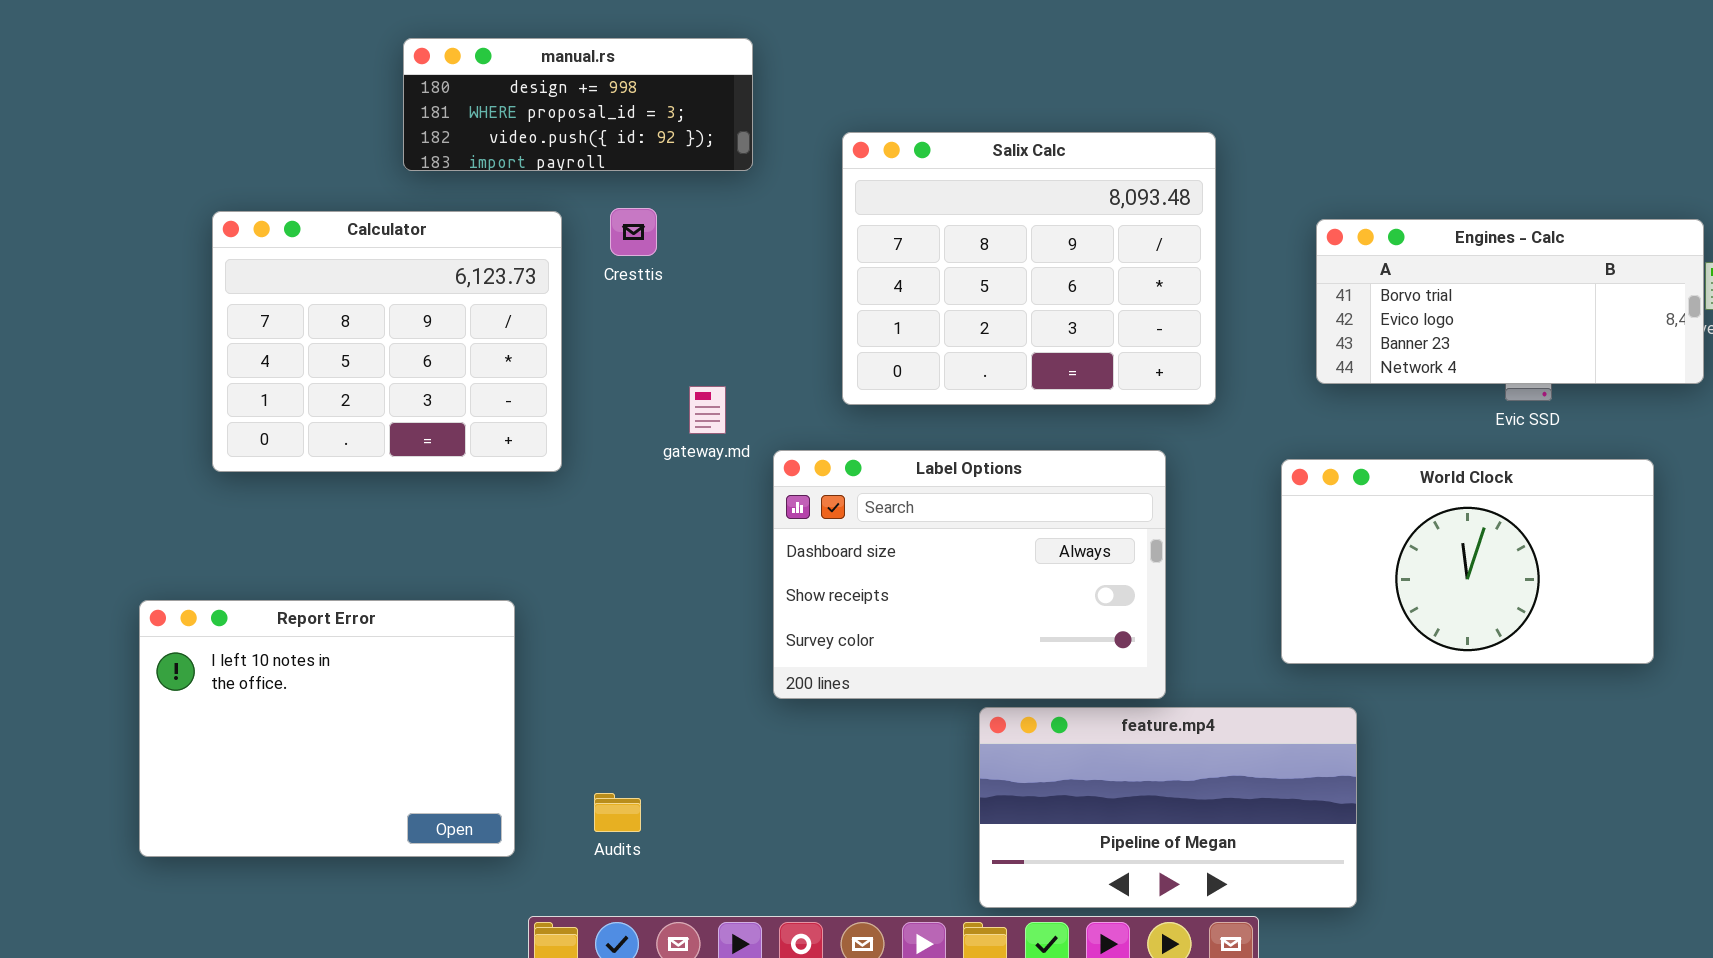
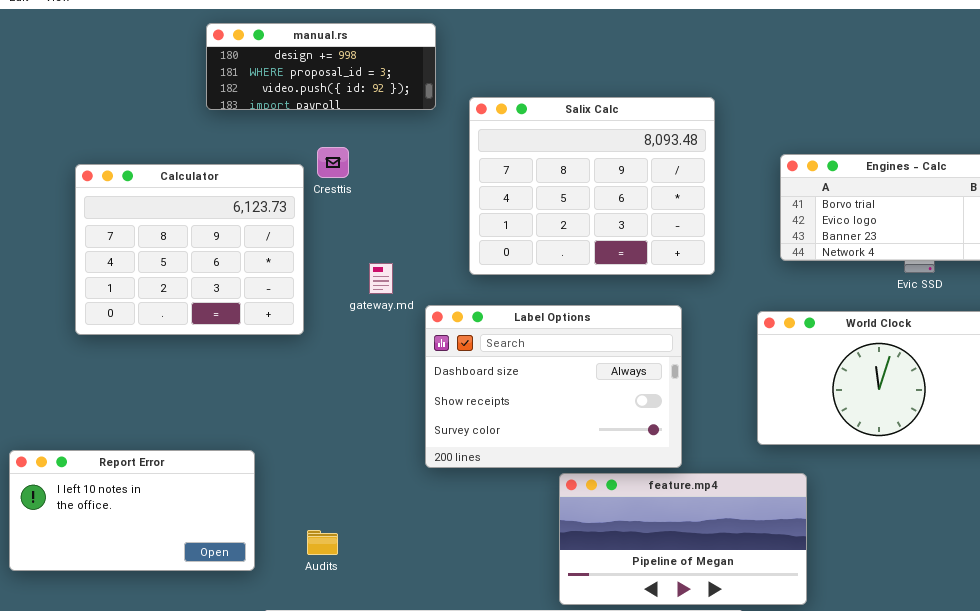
manual.rs: [403,38,753,171] -> [206,23,436,110], moved
Calculator: [212,211,562,472] -> [75,164,304,335], moved
Report Error: [139,600,515,857] -> [9,450,255,571], resized

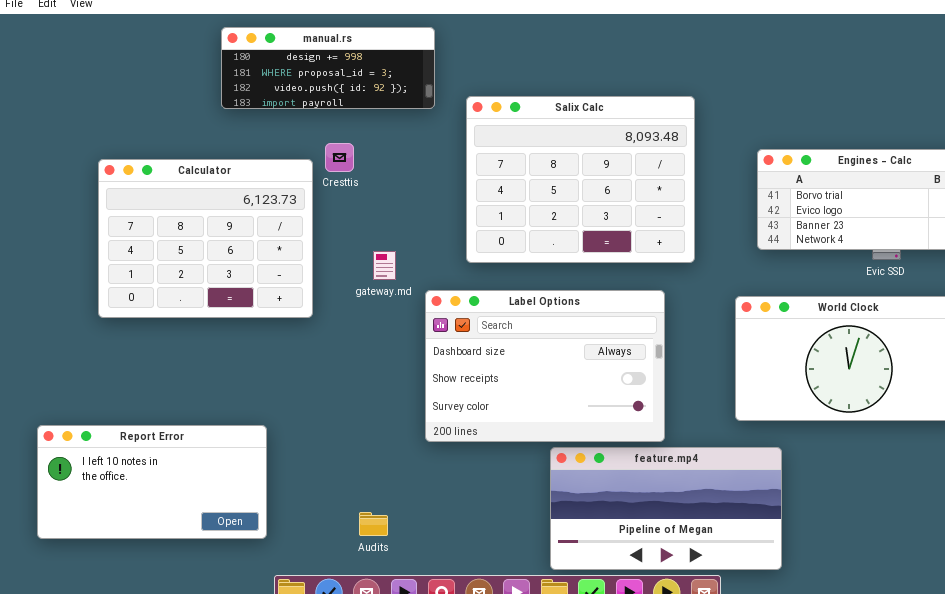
Audits: [307,530,338,555] -> [359,512,388,536], moved

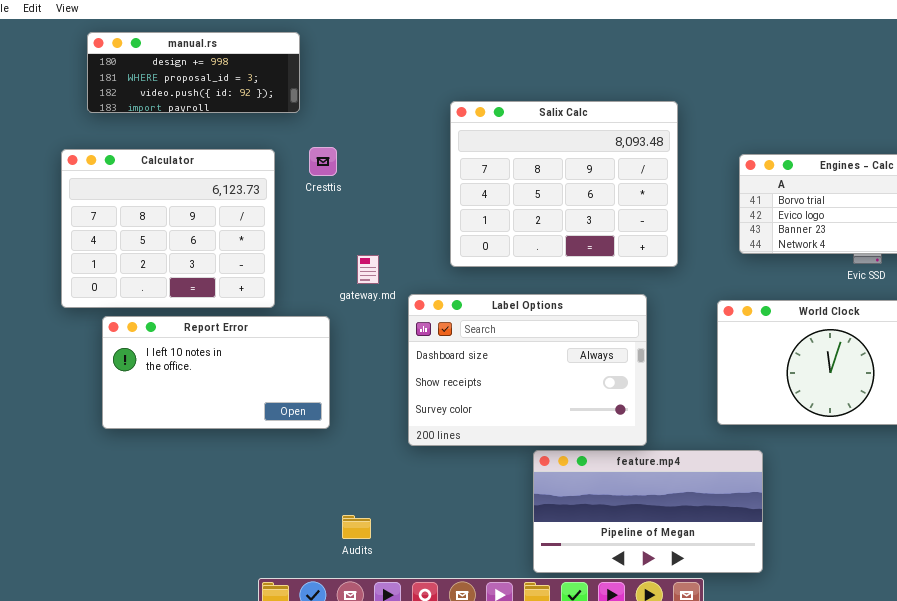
manual.rs: [221,27,435,109] -> [87,32,300,113], moved
Calculator: [98,159,313,318] -> [61,149,275,308], moved
Report Error: [37,425,267,539] -> [102,316,330,429], moved

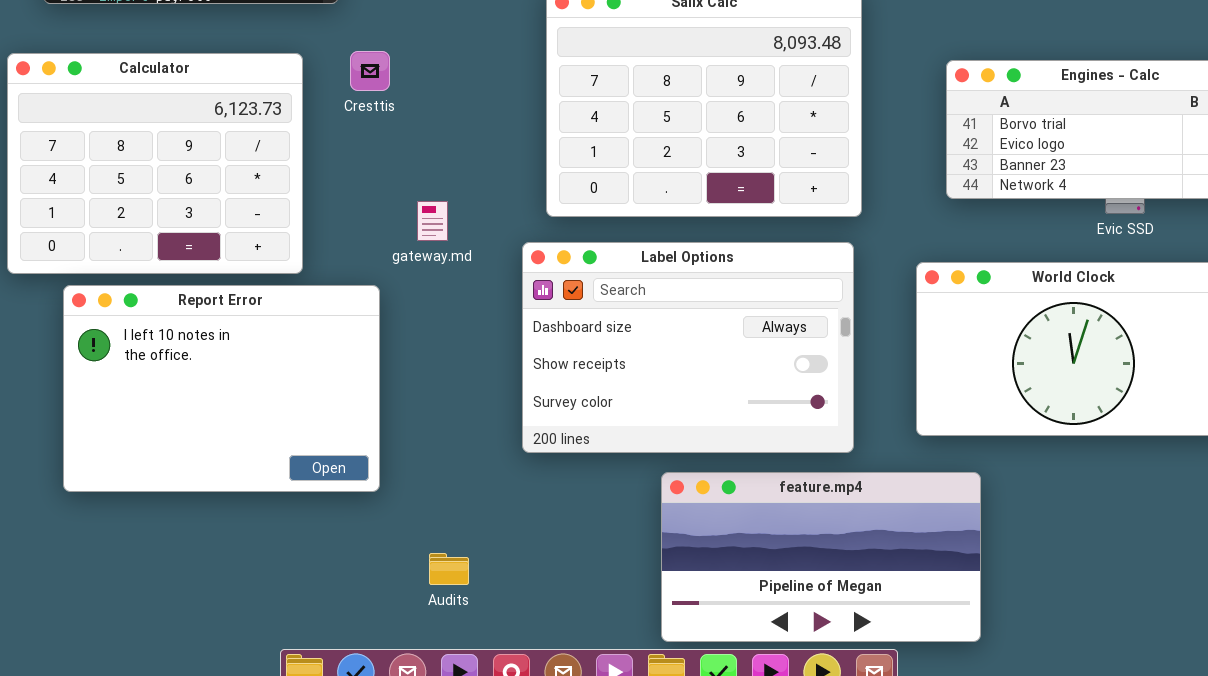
Label Options: [408,294,647,446] -> [522,242,854,453], moved
Report Error: [102,316,330,429] -> [63,285,380,492], resized
Audits: [342,515,371,539] -> [429,553,469,585], moved

